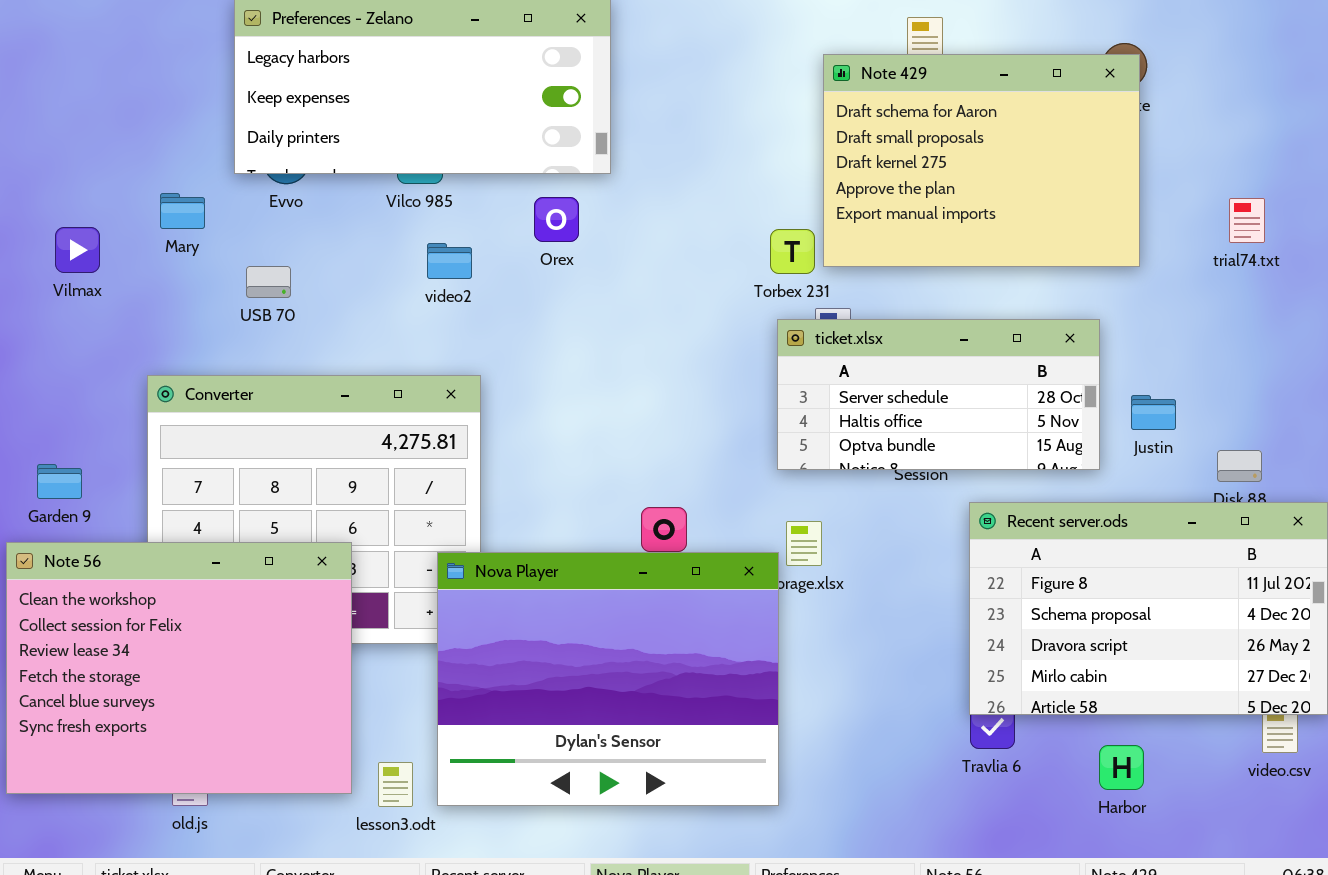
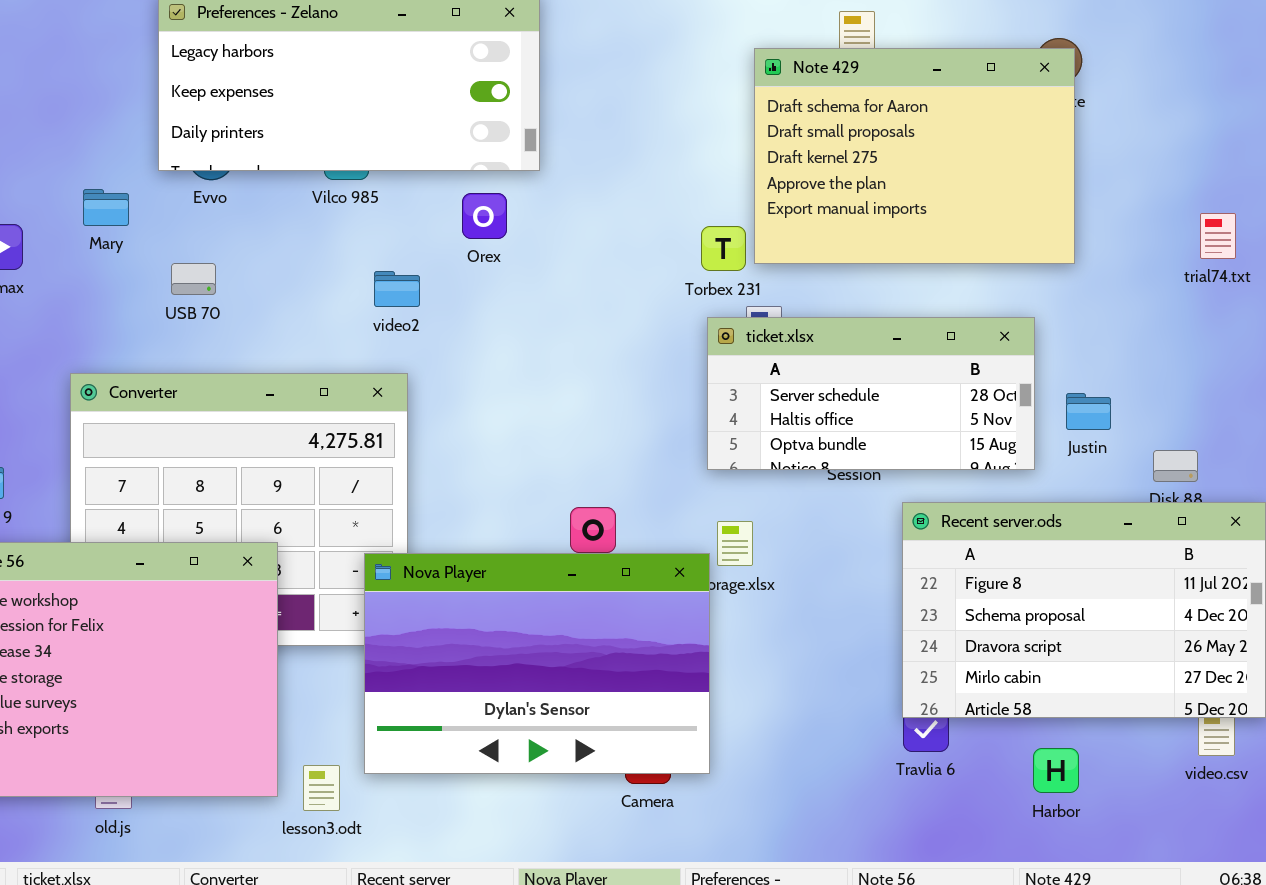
trial74.txt: [1229,198,1265,243] -> [1200,213,1236,259], moved
video2: [427,243,472,279] -> [374,271,420,307], moved
Nova Player: [437,552,779,806] -> [364,553,710,774], resized

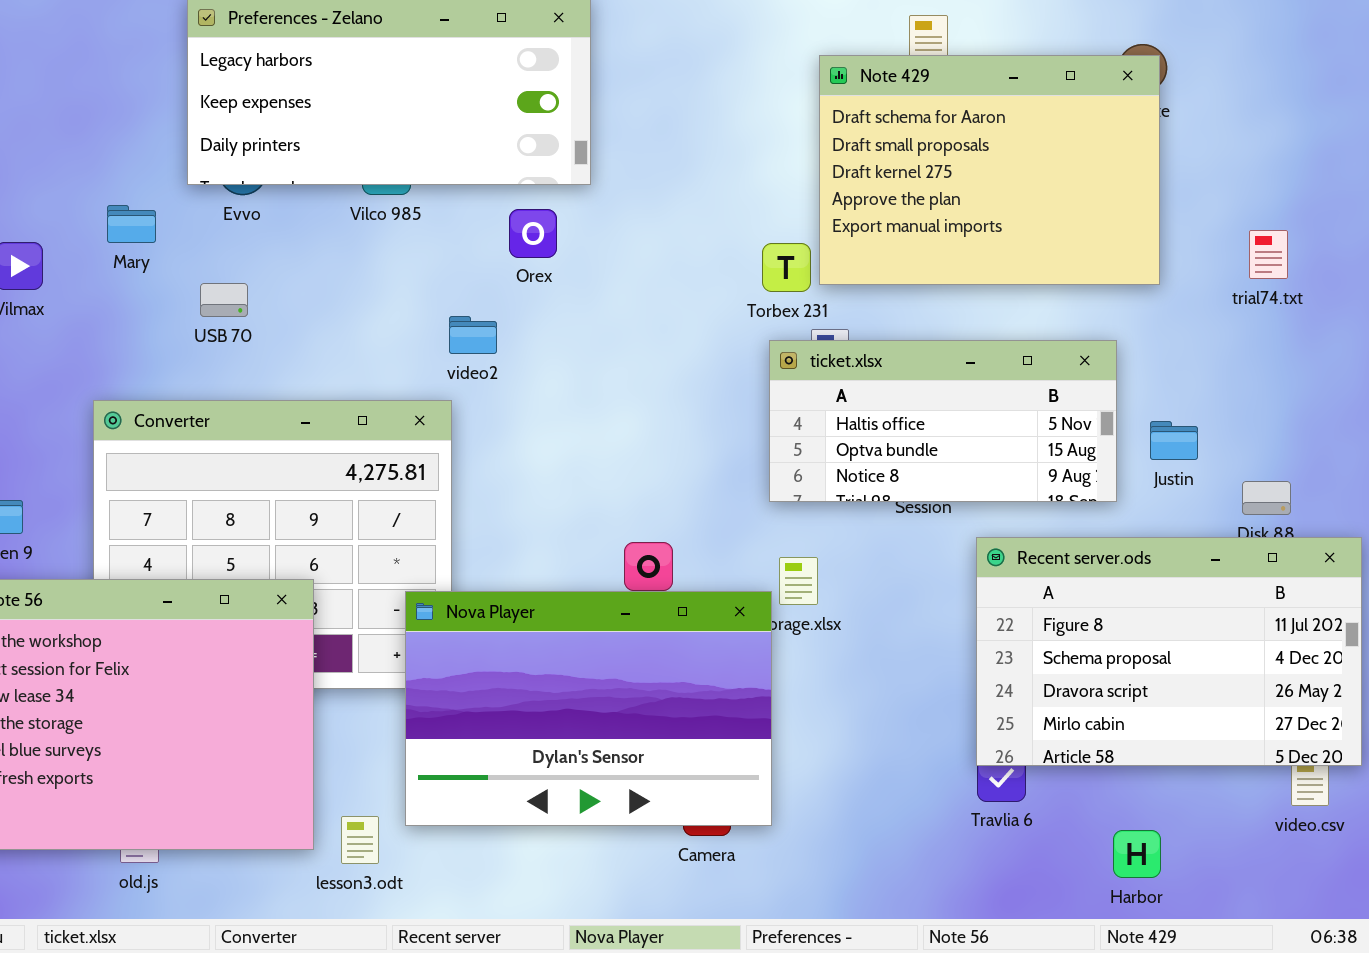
trial74.txt: [1200,213,1236,259] -> [1249,230,1288,279], moved
video2: [374,271,420,307] -> [449,316,497,354], moved
ticket.xlsx: [707,317,1035,470] -> [769,340,1117,502], scrolled down 1 row
Harbor: [1033,748,1079,793] -> [1113,830,1161,878], moved

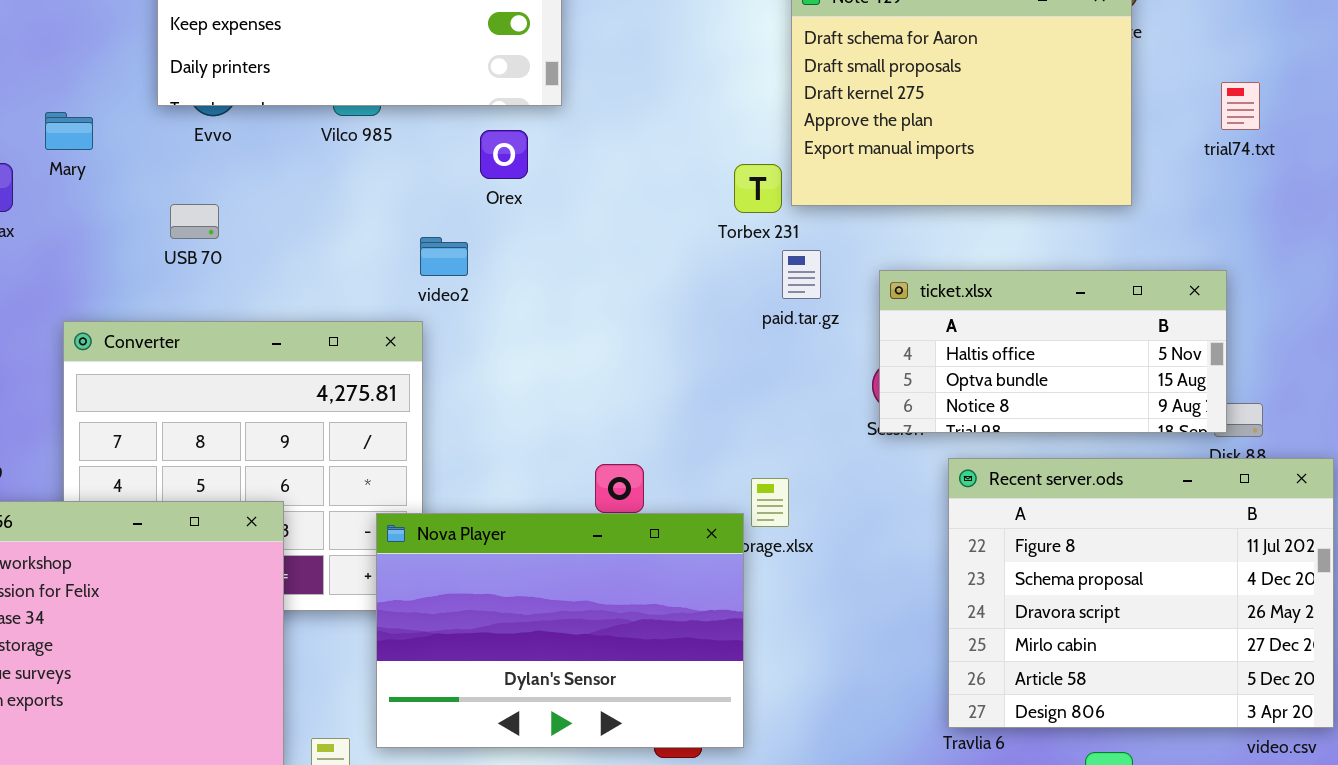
Mary: [107,205,156,243] -> [45,112,93,150], moved
trial74.txt: [1249,230,1288,279] -> [1221,82,1260,130], moved
ticket.xlsx: [769,340,1117,502] -> [879,270,1227,433], moved
Recent server.ods: [976,537,1362,766] -> [948,458,1334,728], resized

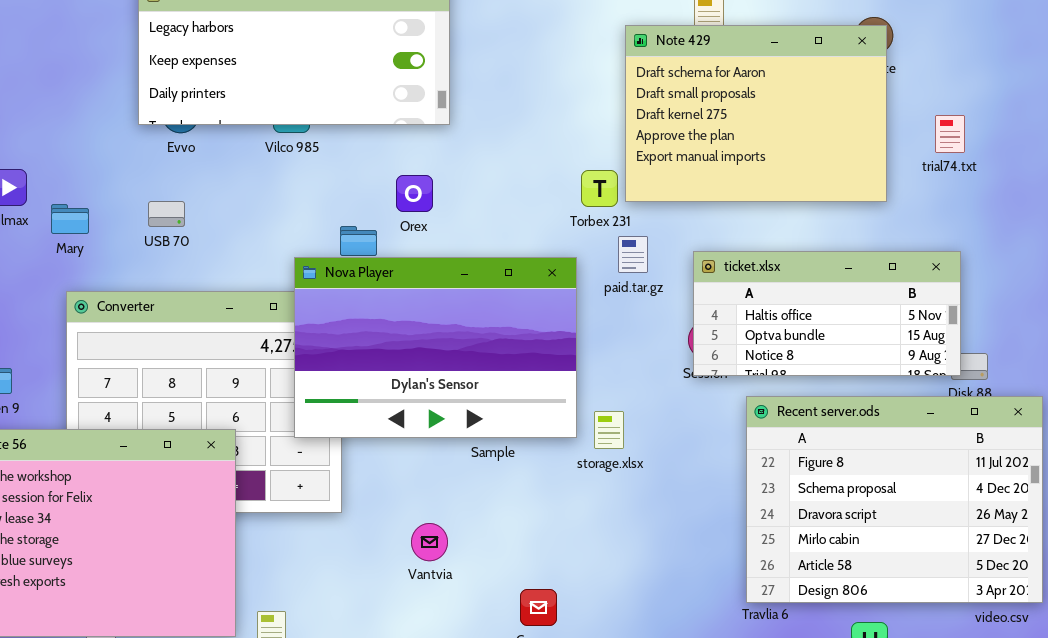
trial74.txt: [1221,82,1260,130] -> [935,115,965,153], moved
Mary: [45,112,93,150] -> [51,204,89,234], moved
Orex: [480,130,528,179] -> [396,175,433,212], moved
Nova Player: [376,513,744,748] -> [294,257,577,438], moved

